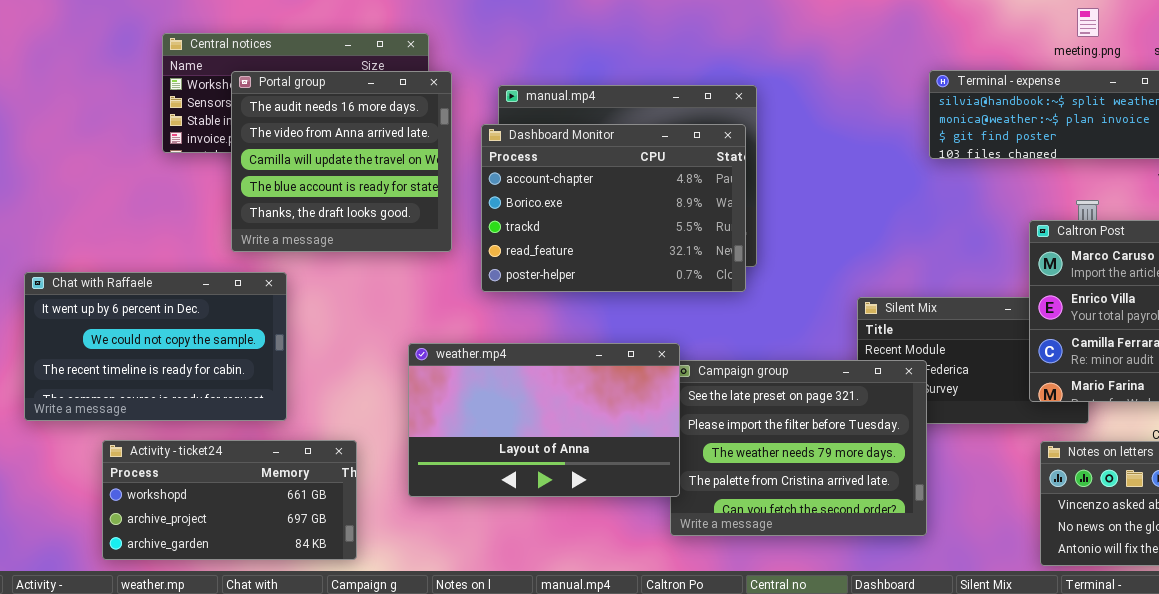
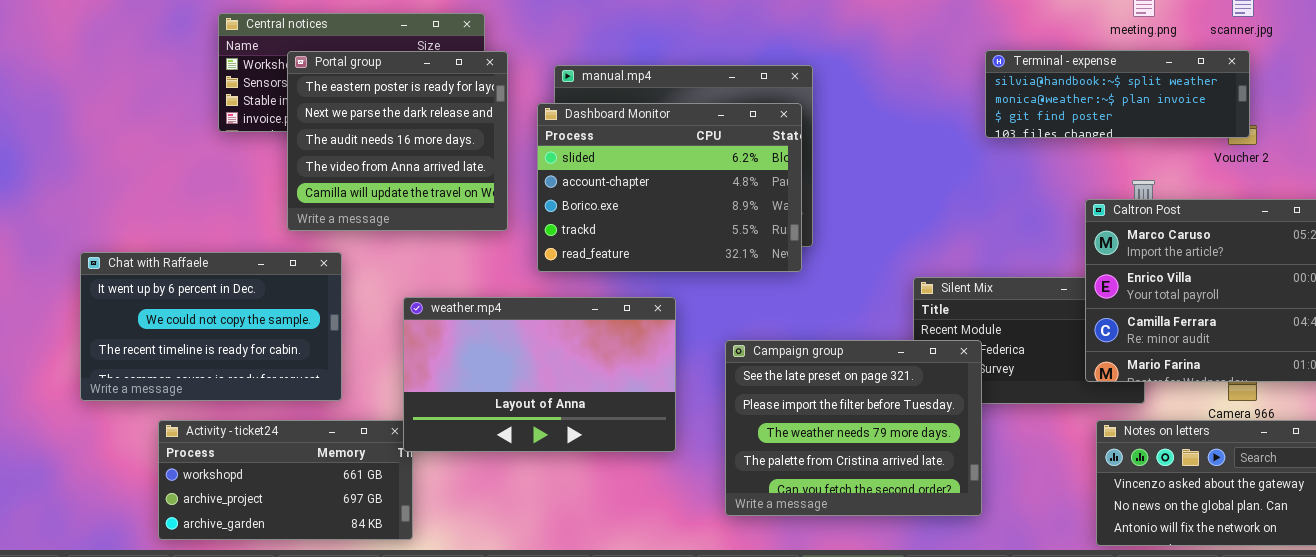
Portal group: [231,71,452,252] -> [287,51,508,231], scrolled up 2 rows
Dashboard Monitor: [481,124,746,292] -> [537,103,802,272], scrolled up 1 row
weather.mp4: [408,343,680,497] -> [403,297,676,452], moved

